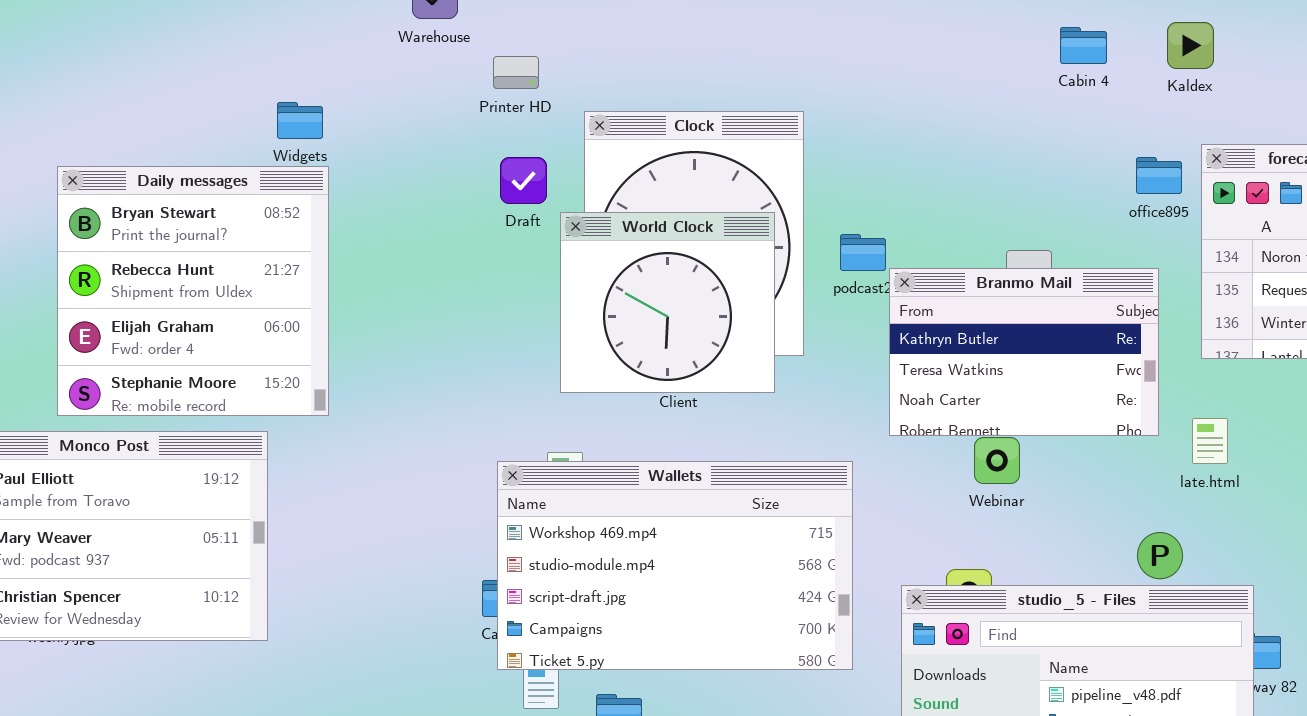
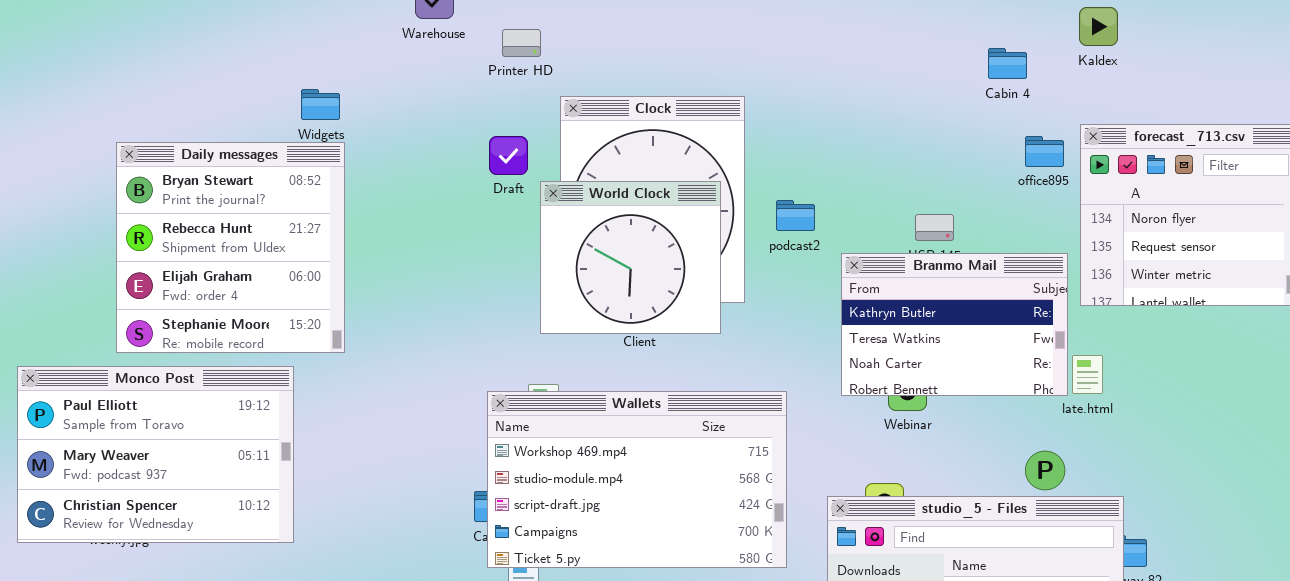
Kaldex: [1167,22,1214,69] -> [1079,7,1118,46], moved
Cabin 4: [1060,27,1107,64] -> [988,48,1027,79], moved
Printer HD: [493,56,539,89] -> [502,29,541,57], moved
Branmo Mail: [889,268,1159,436] -> [841,253,1068,396], moved

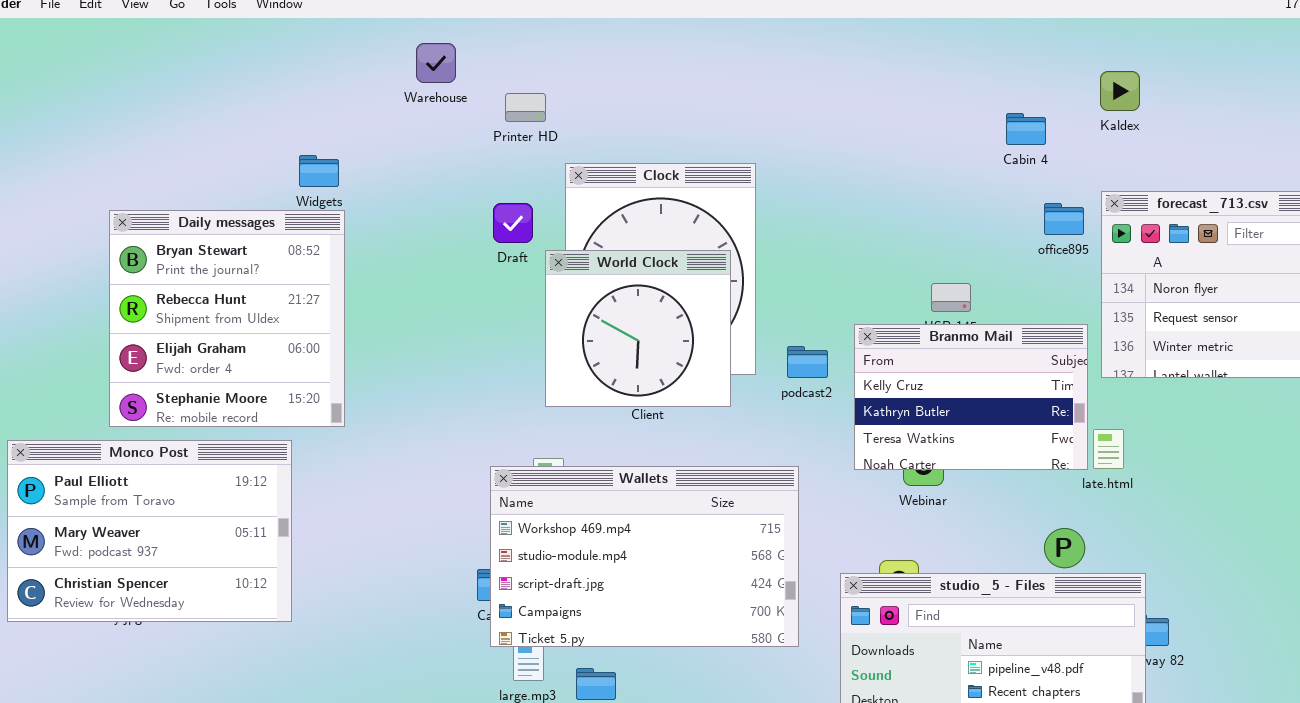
podcast2: [776,200,815,231] -> [787,346,828,378], moved
Branmo Mail: [841,253,1068,396] -> [854,324,1088,470], scrolled up 1 row

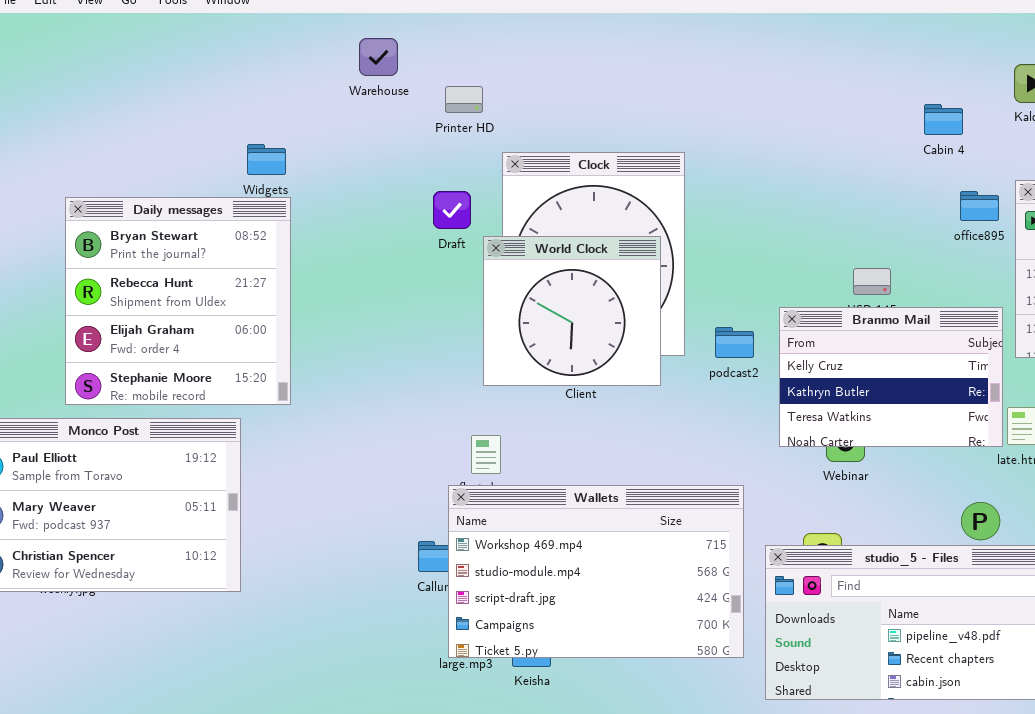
Wallets: [490,466,799,647] -> [448,485,744,658], moved

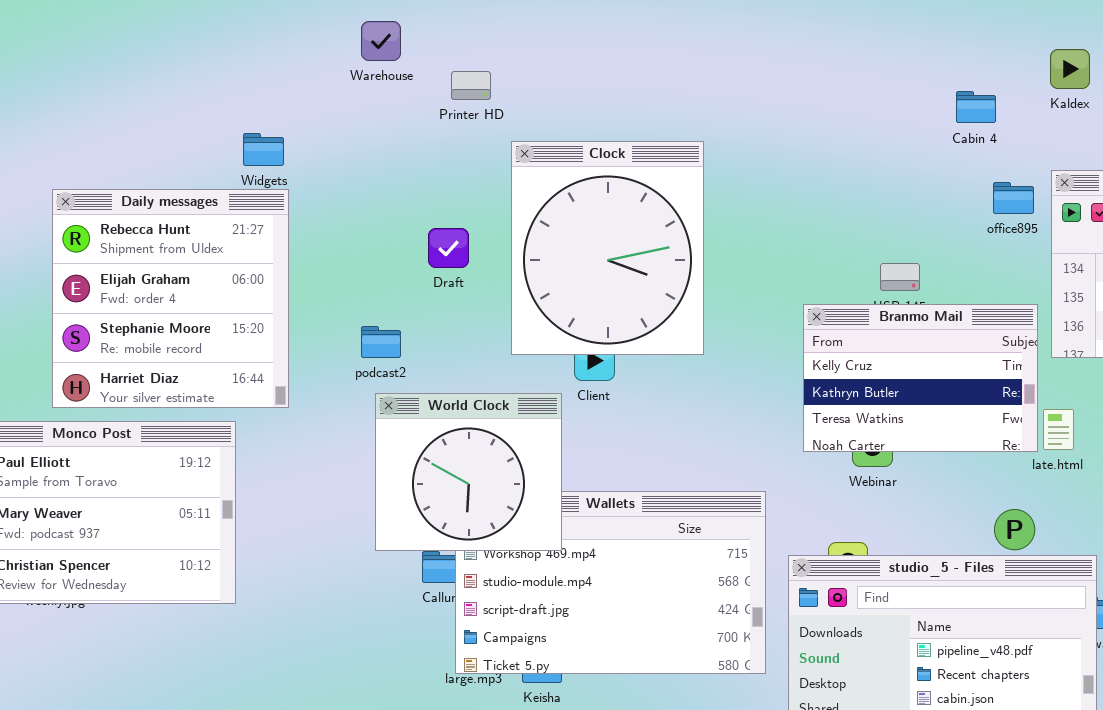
Draft: [433,191,471,229] -> [428,228,469,268], moved
Daily messages: [65,197,291,405] -> [52,189,289,408], scrolled down 1 row
World Clock: [483,236,661,386] -> [375,393,562,551], moved
podcast2: [715,327,754,358] -> [361,326,401,358], moved

